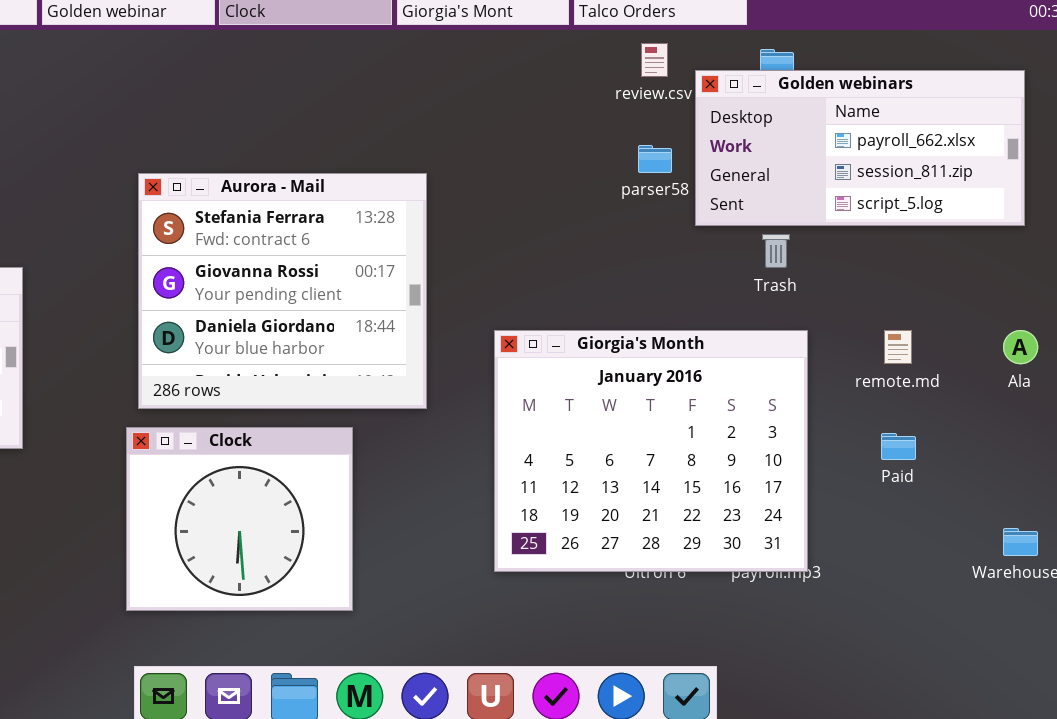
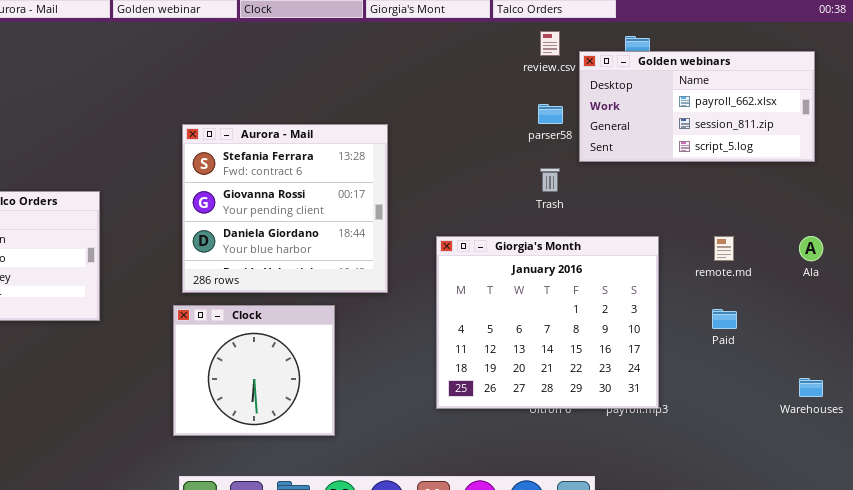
Trash: [762,234,790,268] -> [540,168,560,192], moved

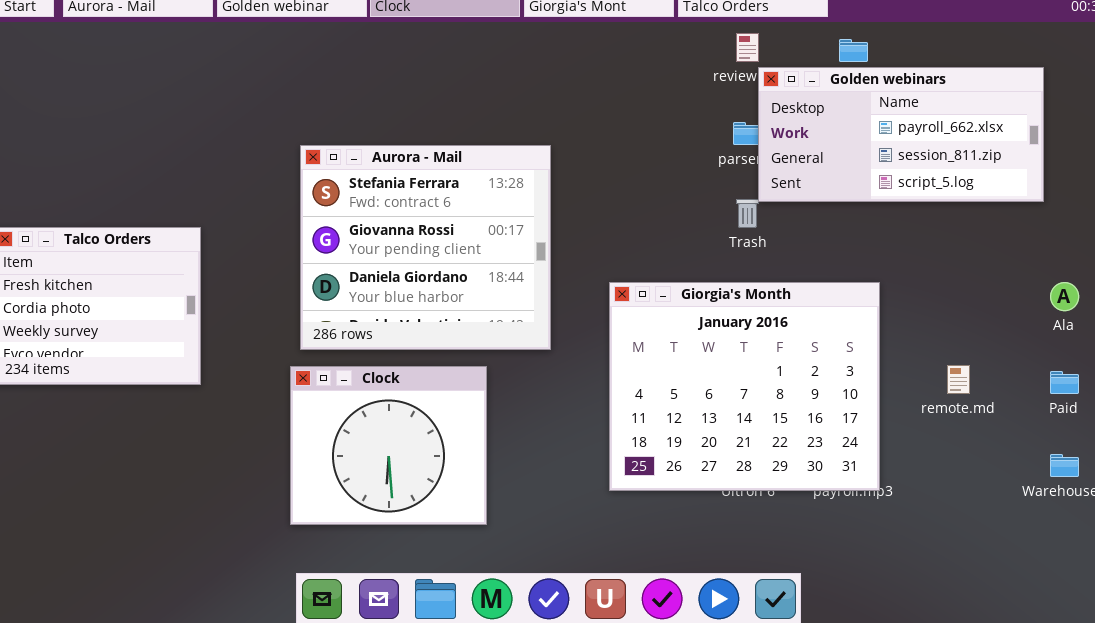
Golden webinars: [579,51,815,162] -> [758,67,1044,202], moved
remote.md: [714,236,734,261] -> [947,365,970,394], moved
Paid: [712,309,737,329] -> [1050,371,1079,394], moved

